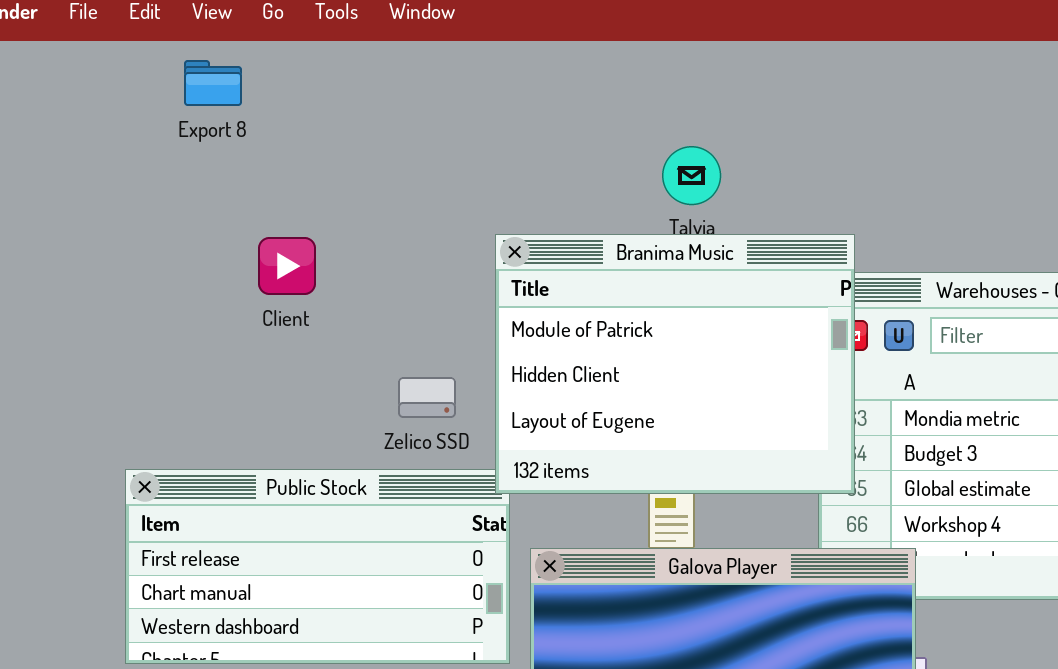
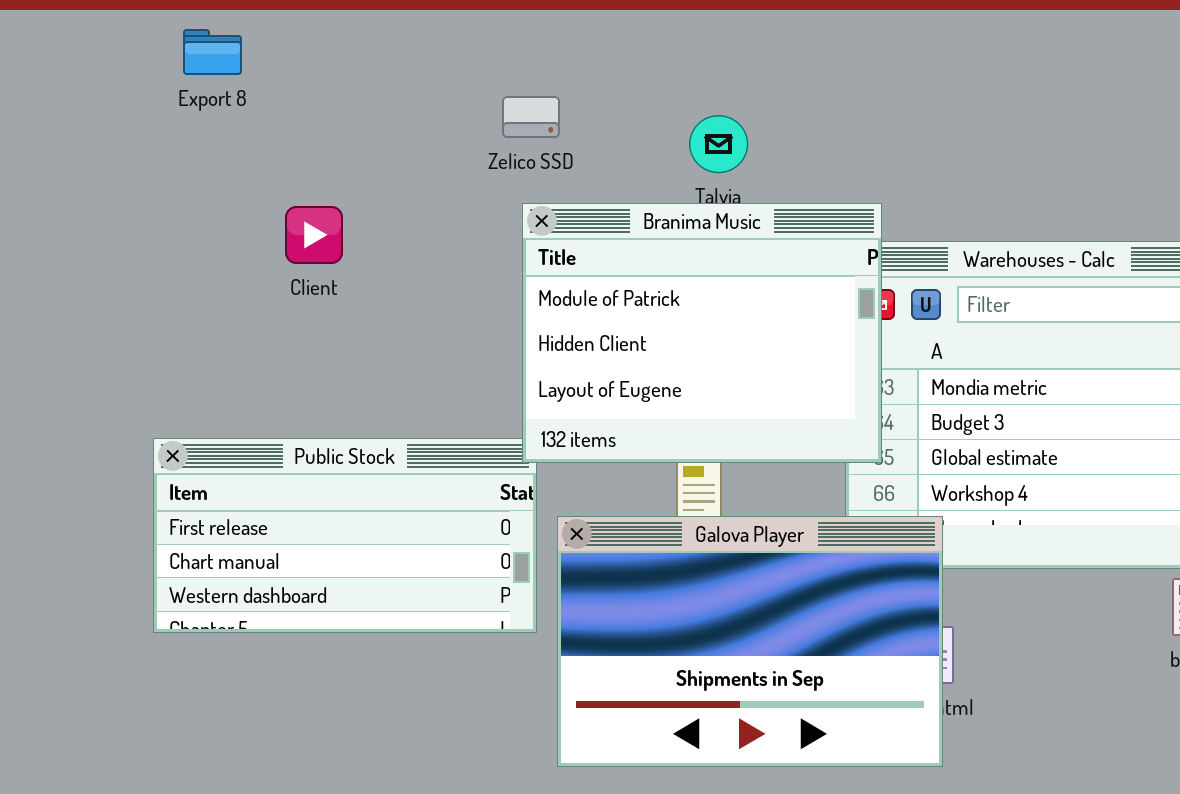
Export 8: [184,60,242,106] -> [183,29,242,75], moved
Zelico SSD: [398,377,456,418] -> [502,96,560,138], moved

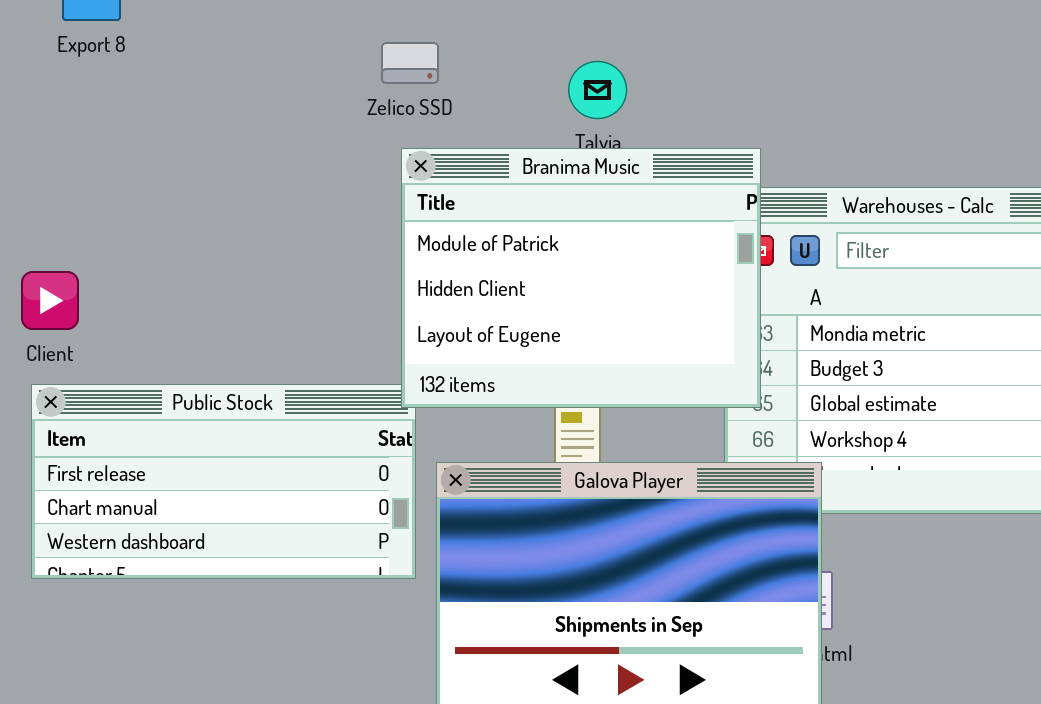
Client: [285,206,343,264] -> [21,271,79,330], moved

